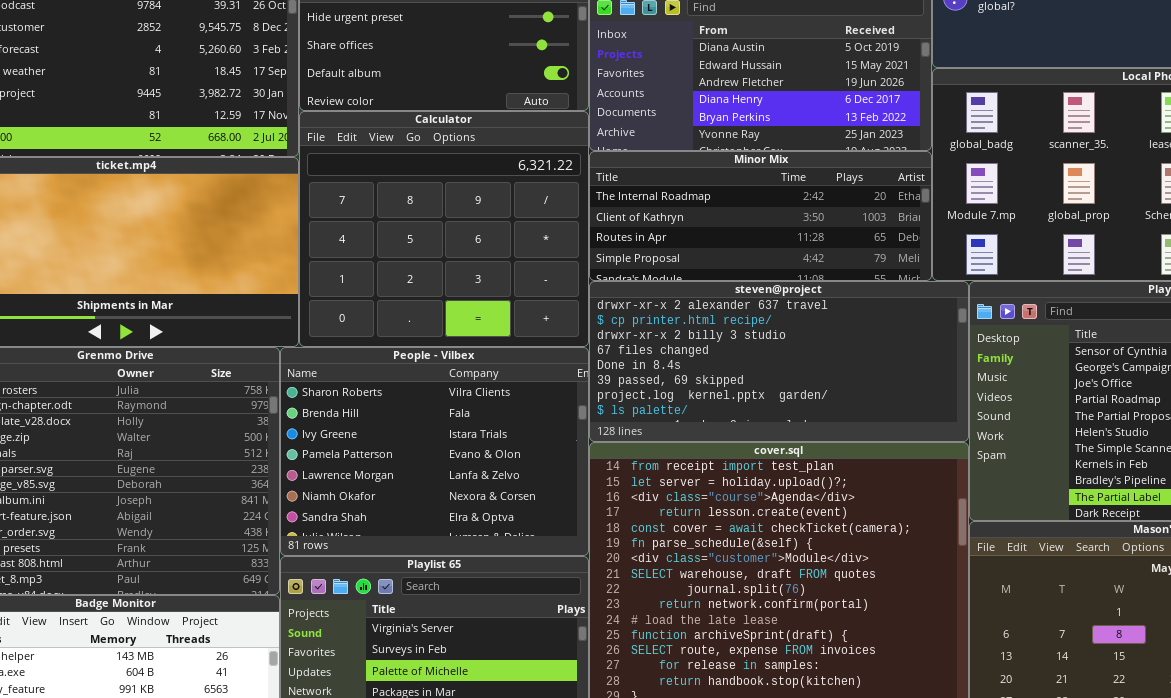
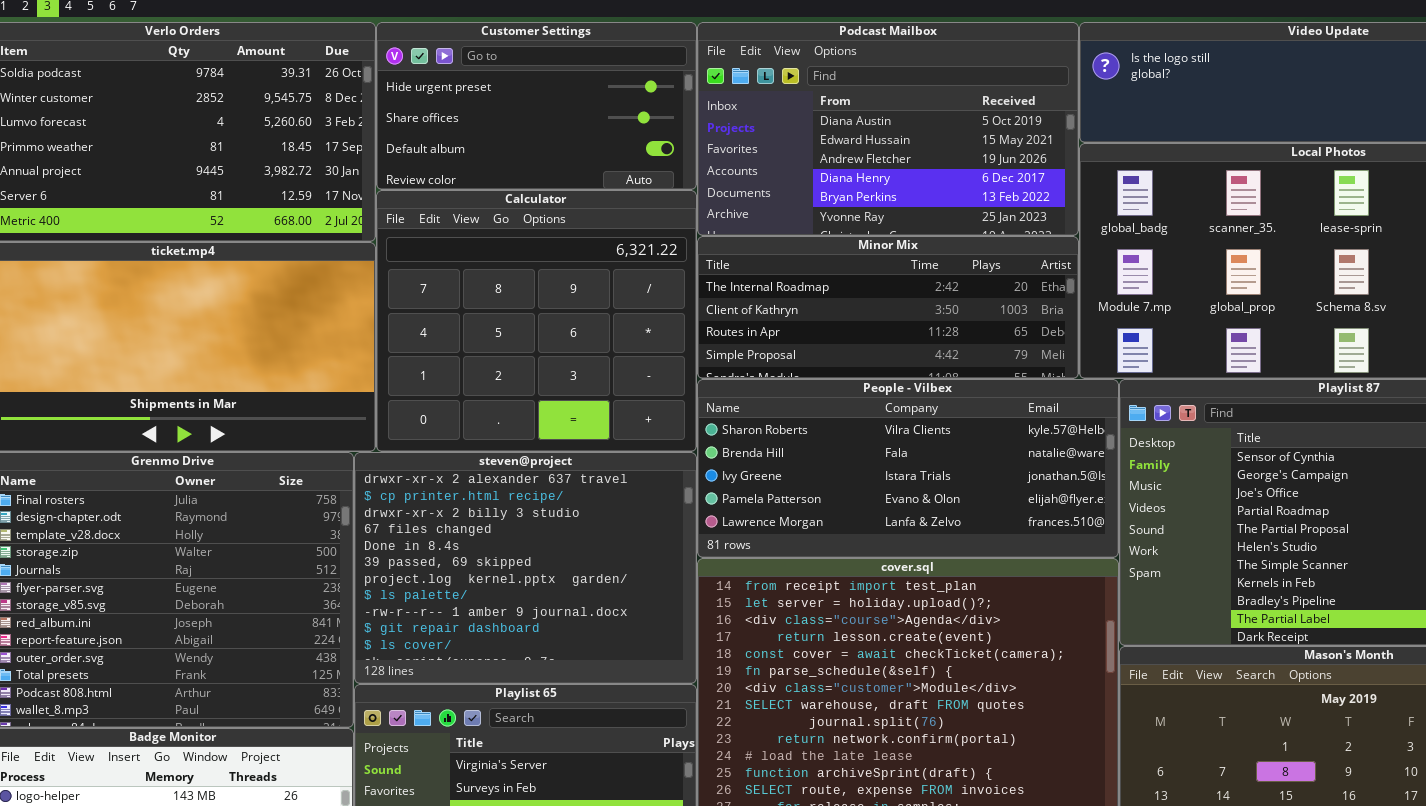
steven@project: [589,281,969,442] -> [354,452,697,684], moved, resized
People - Vilbex: [280,347,589,556] -> [697,379,1119,558], moved, resized

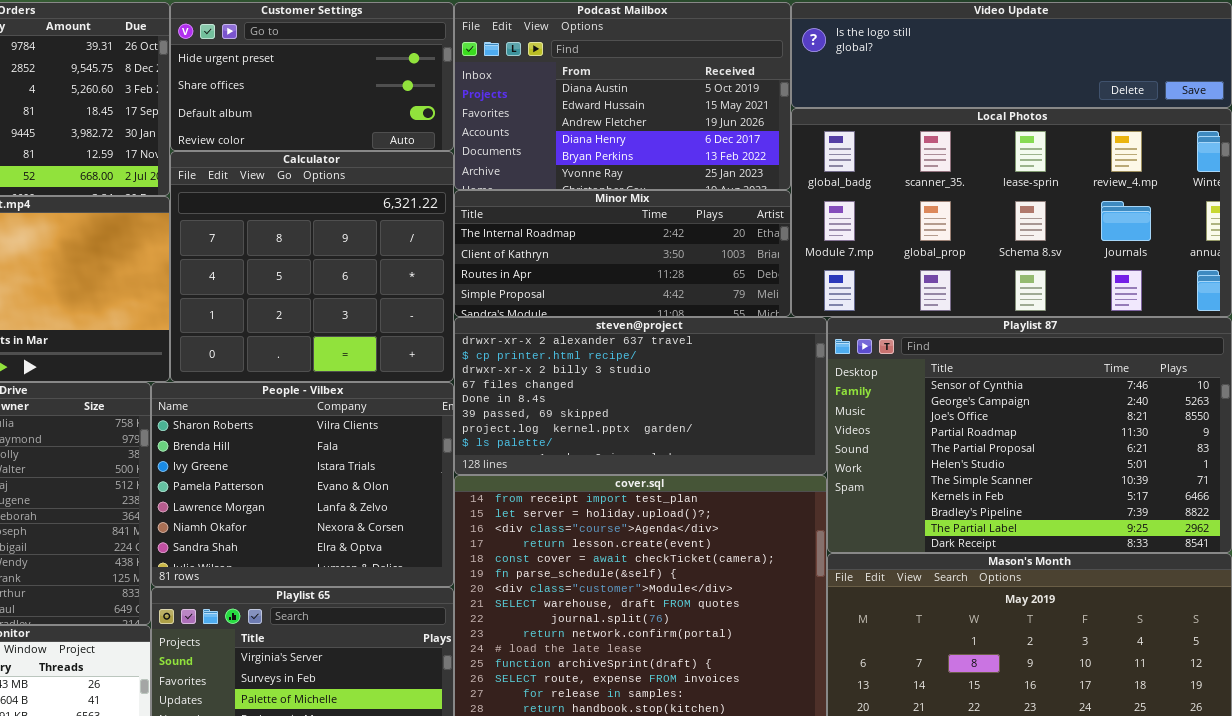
People - Vilbex: [697,379,1119,558] -> [151,382,454,587], moved, resized
steven@project: [354,452,697,684] -> [454,317,827,475], moved, resized

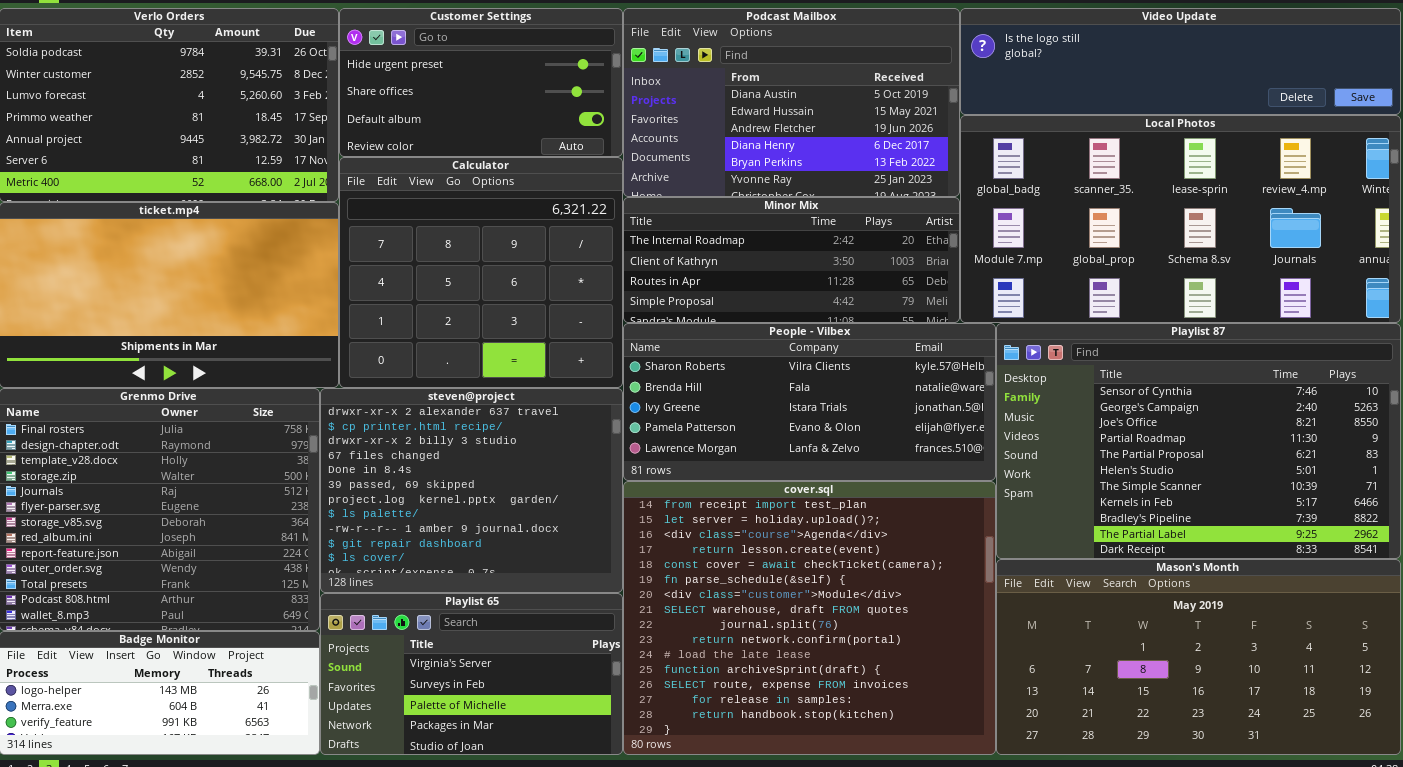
steven@project: [454,317,827,475] -> [320,388,623,593], moved, resized
People - Vilbex: [151,382,454,587] -> [623,323,996,481], moved, resized

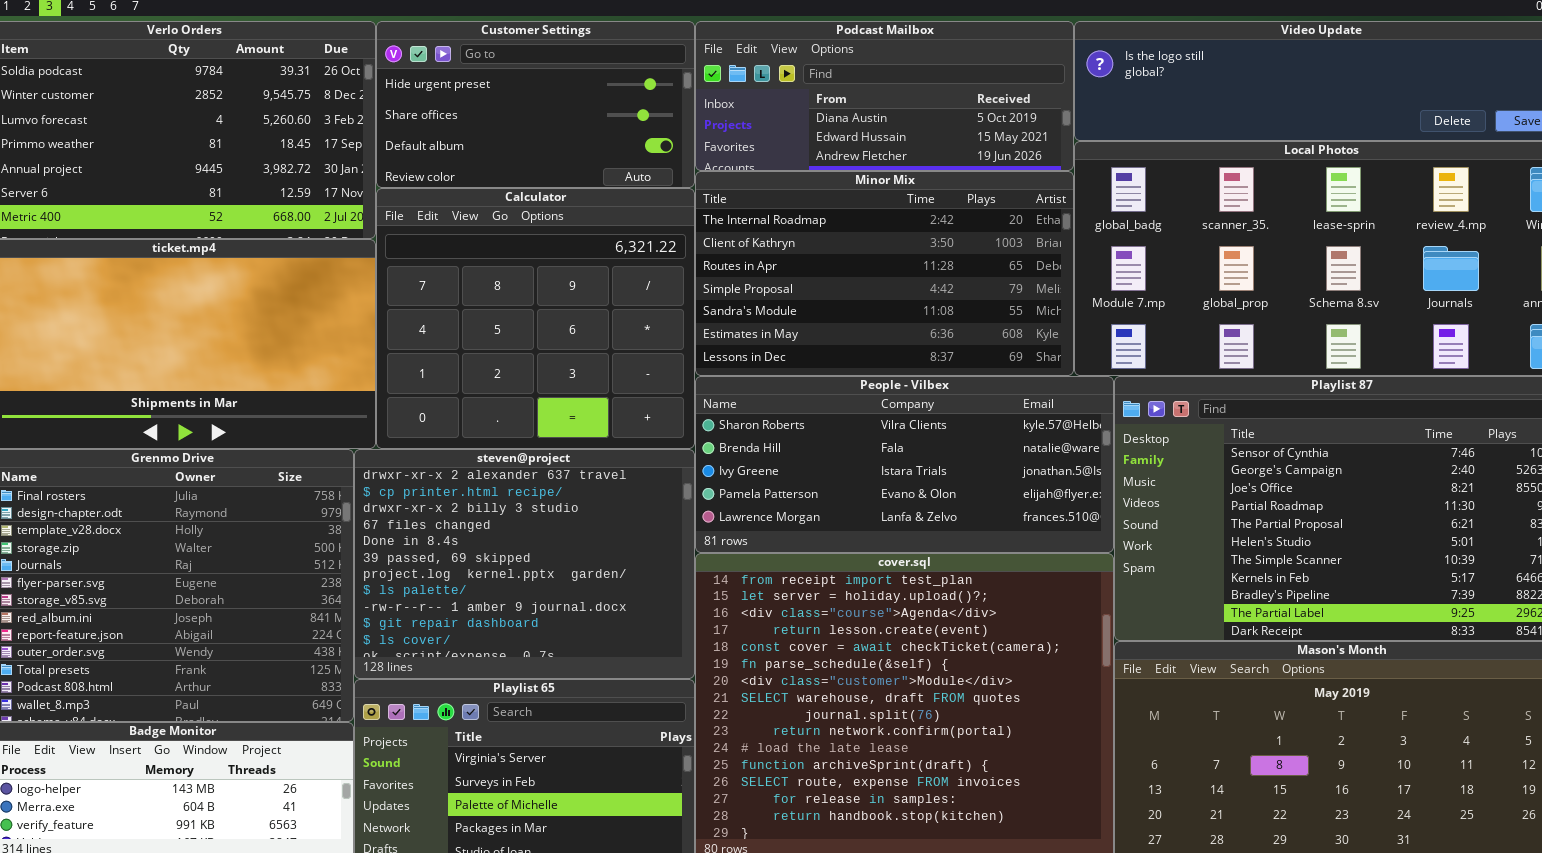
Podcast Mailbox: [623,8,960,197] -> [695,21,1074,171], resized
Minor Mix: [623,197,960,323] -> [695,171,1074,376], resized

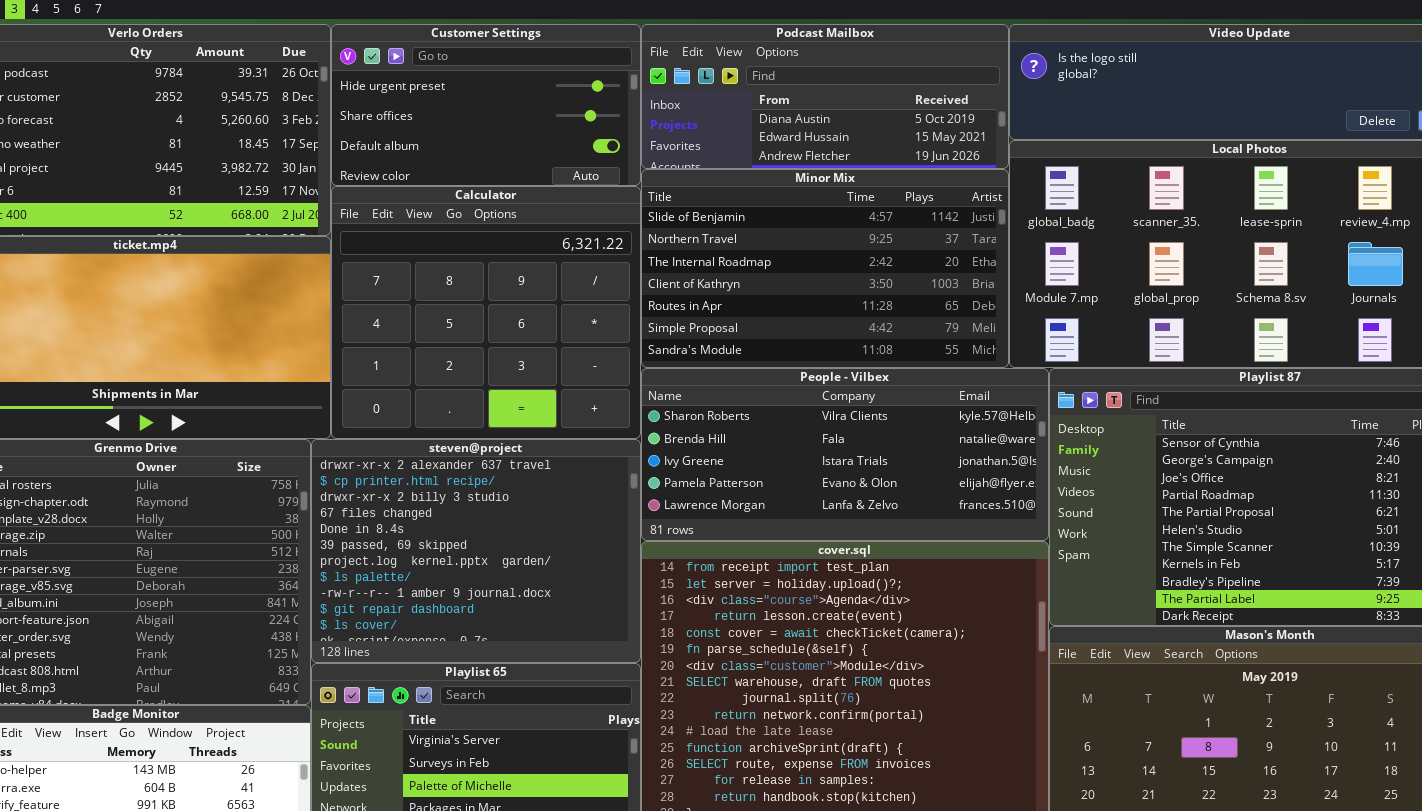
Minor Mix: [695,171,1074,376] -> [641,169,1009,368], scrolled up 2 rows

